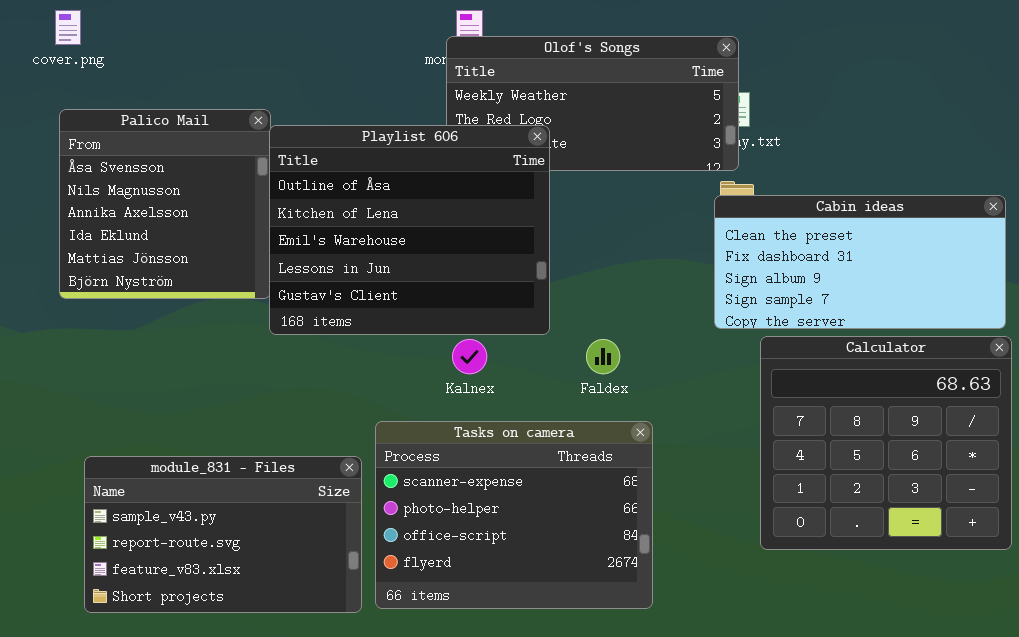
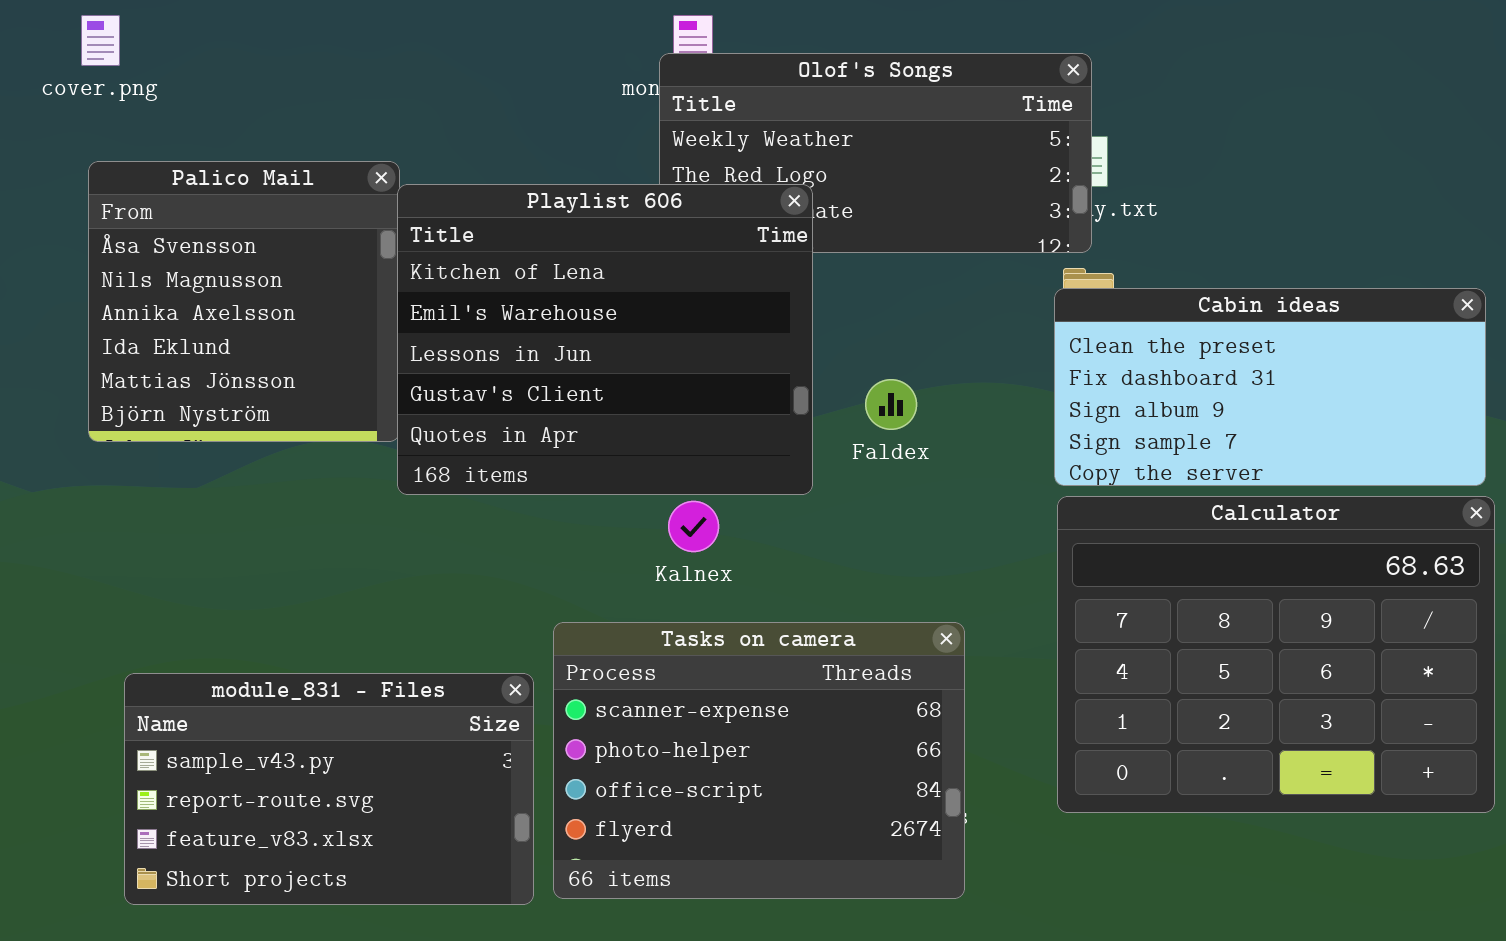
Playlist 606: [269,125,550,335] -> [397,184,813,495], scrolled down 1 row
Calculator: [760,336,1012,550] -> [1057,496,1495,813], resized
Faldex: [586,339,620,374] -> [865,379,917,430], moved

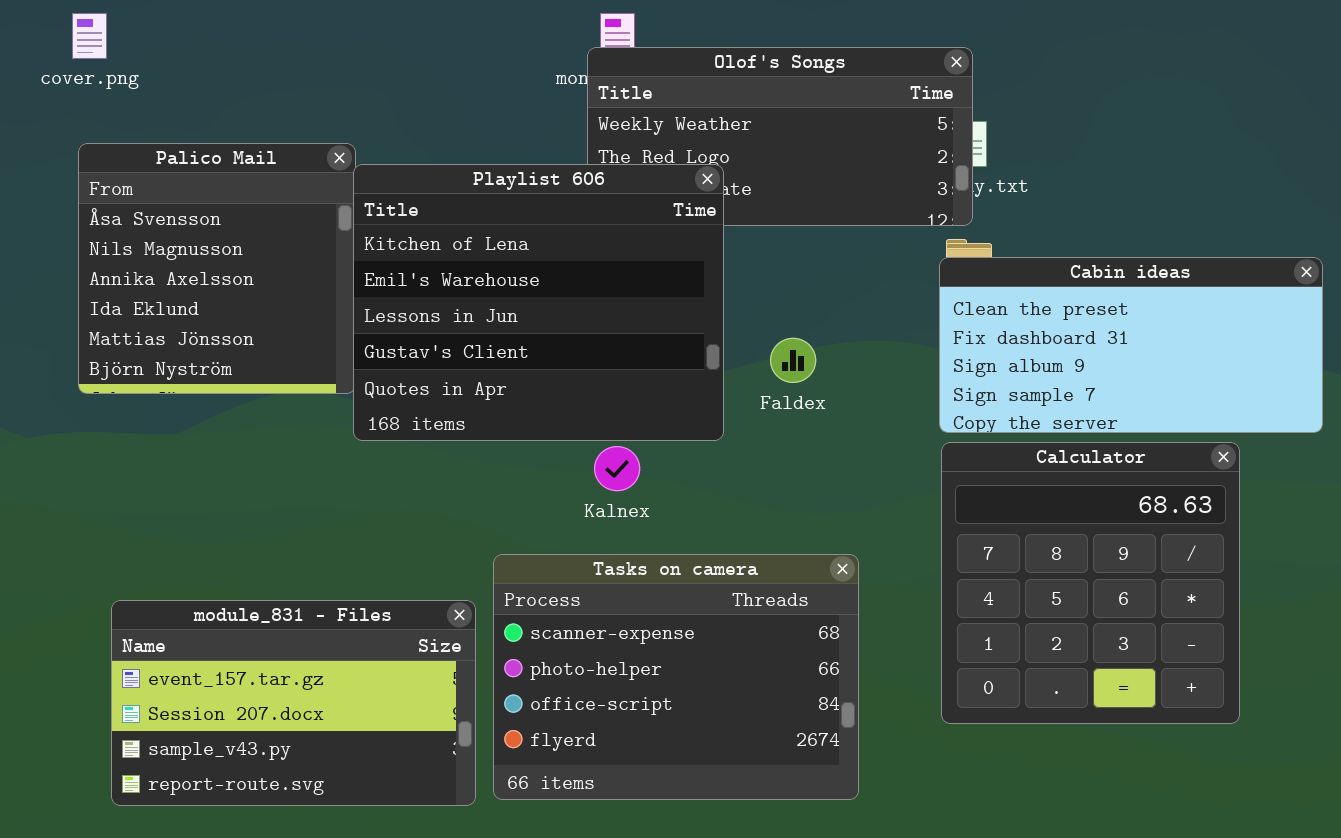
Calculator: [1057,496,1495,813] -> [941,442,1240,724], resized
module_831 - Files: [124,673,534,905] -> [111,600,476,806], scrolled up 2 rows

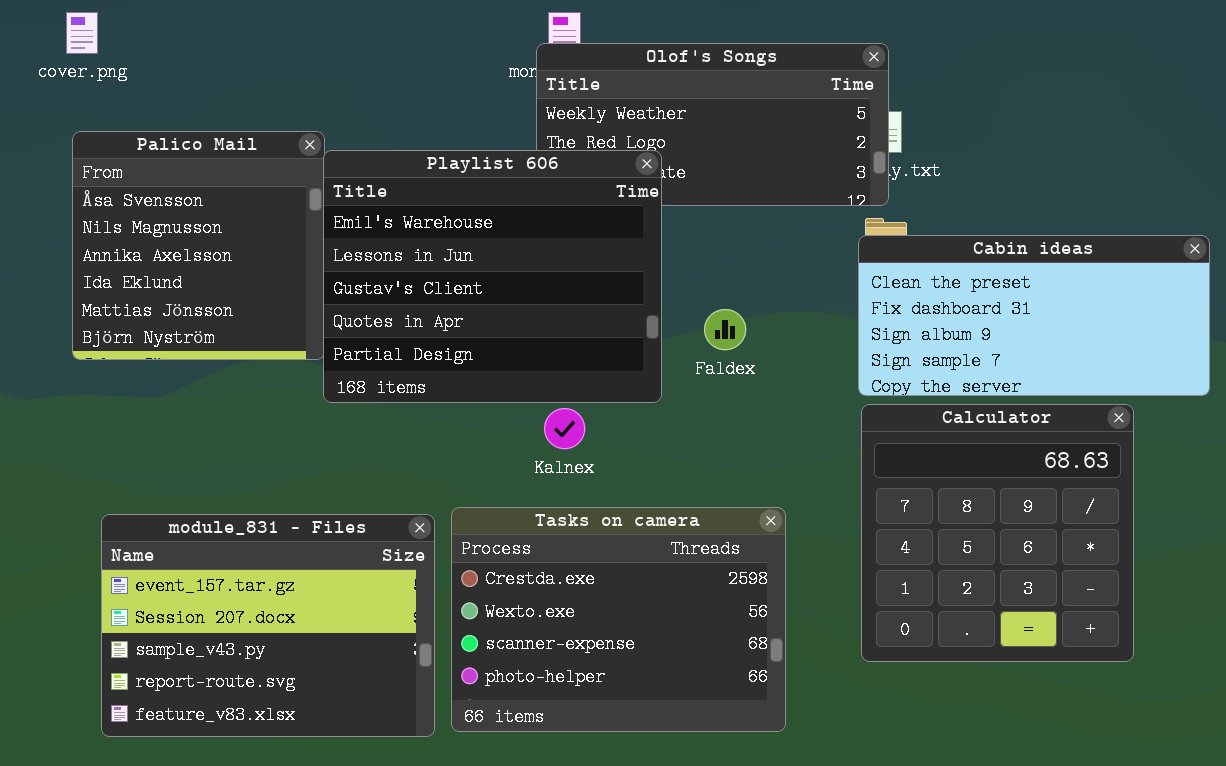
Playlist 606: [353,164,724,441] -> [323,150,662,403], scrolled down 1 row
Tasks on camera: [493,554,859,800] -> [451,507,786,732], scrolled up 2 rows
module_831 - Files: [111,600,476,806] -> [101,514,435,737], resized

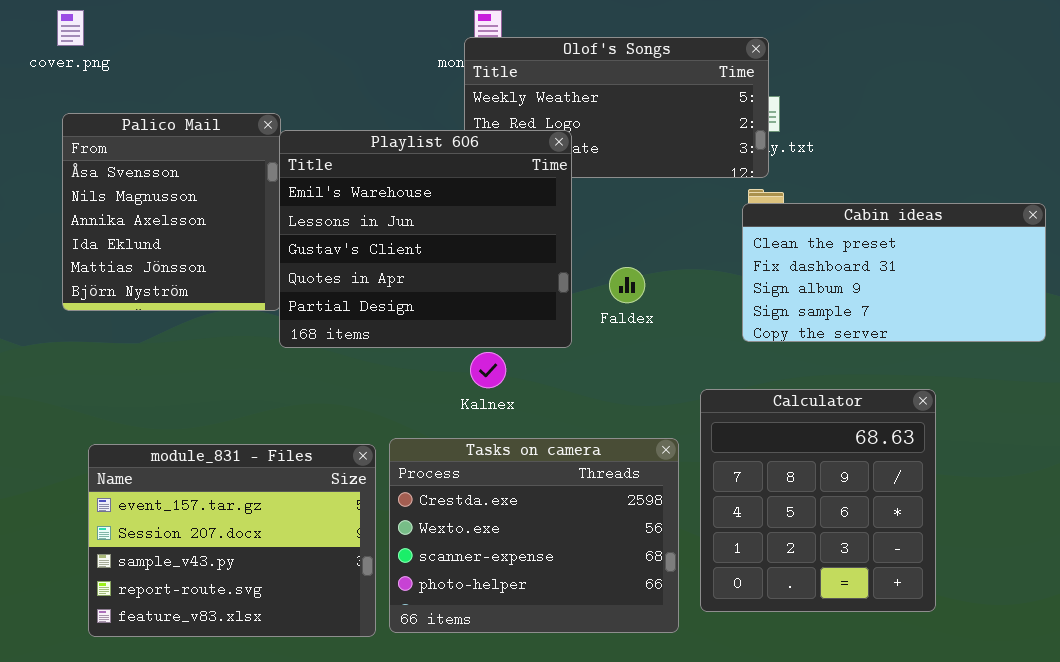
Calculator: [861,404,1134,662] -> [700,389,936,612], moved

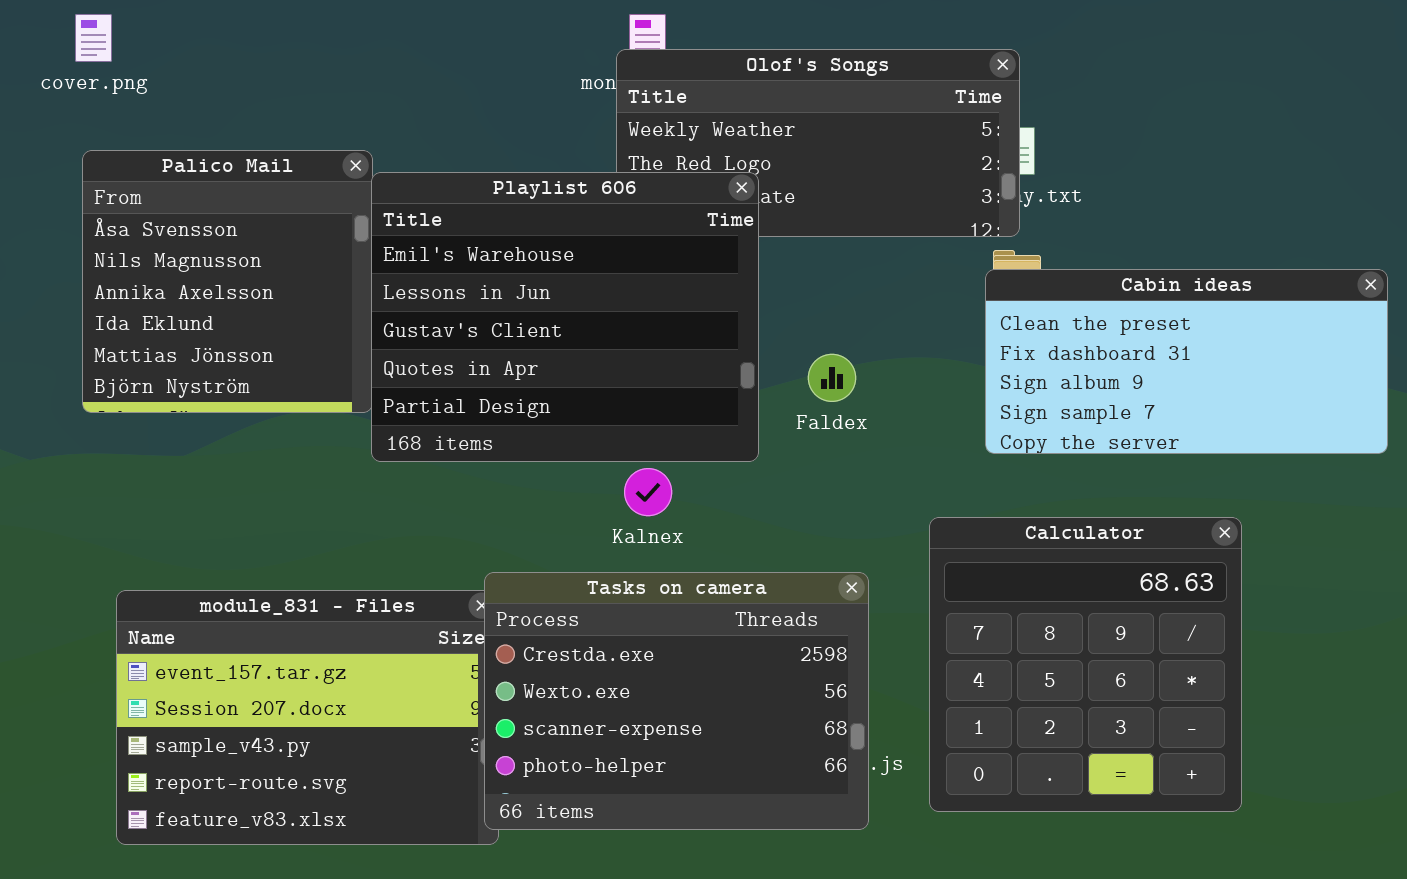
Tasks on camera: [389,438,679,633] -> [484,572,869,830], moved

